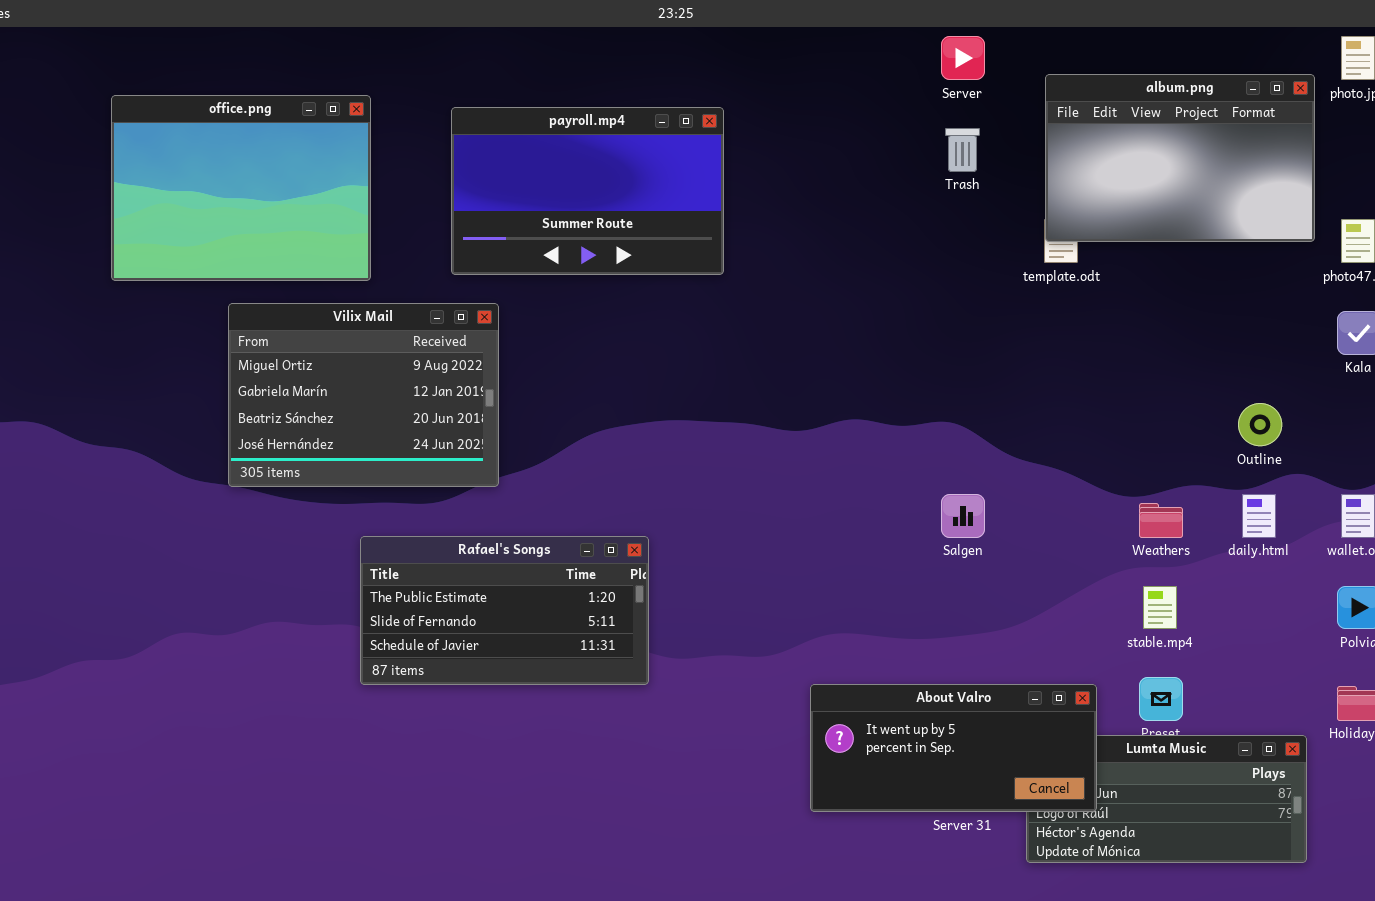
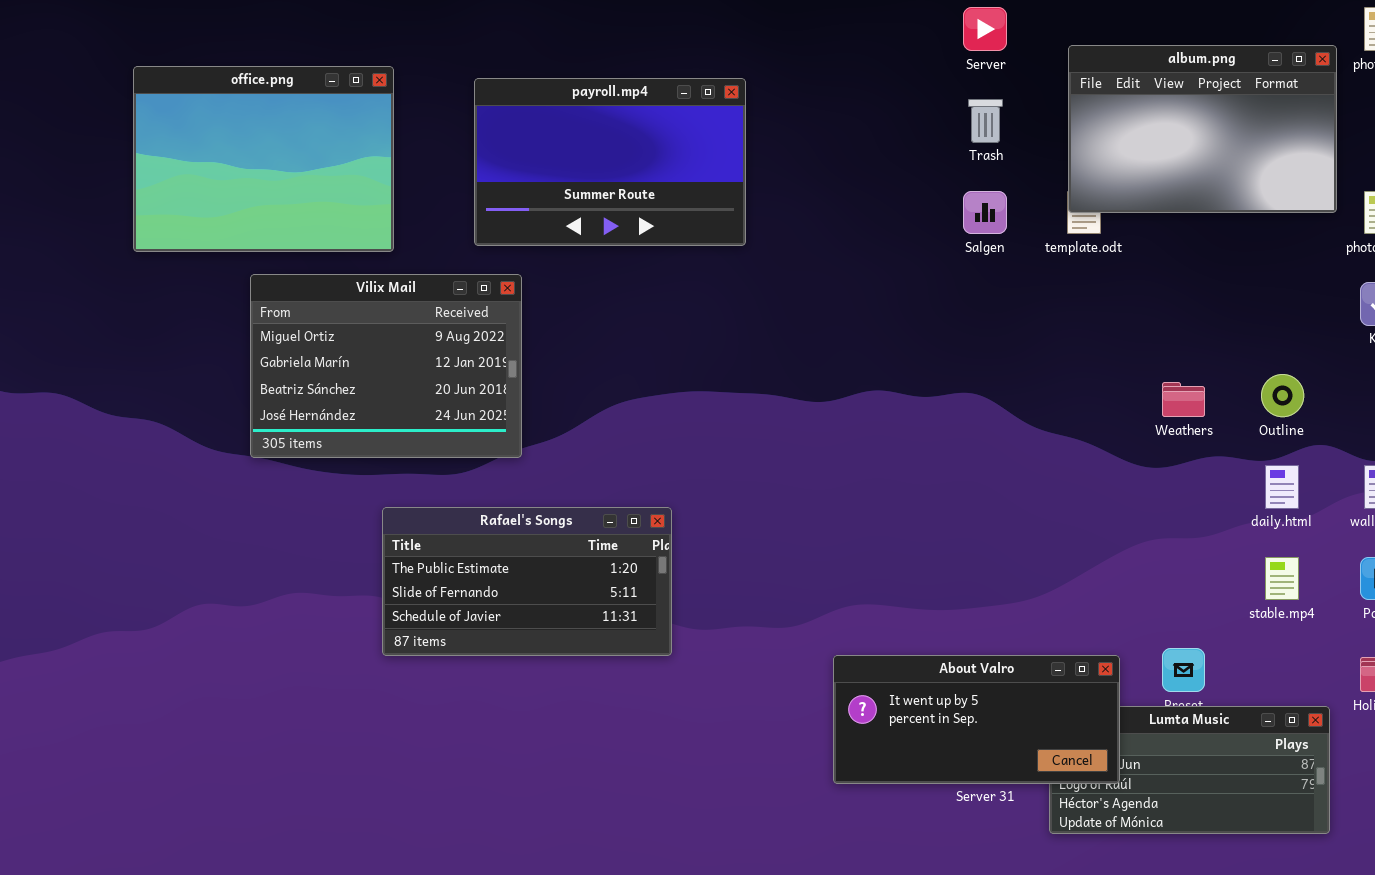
Salgen: [941,494,985,538] -> [963,191,1007,234], moved
Weathers: [1139,503,1183,538] -> [1162,382,1205,417], moved
stable.mp4: [1143,586,1177,629] -> [1265,557,1299,600], moved

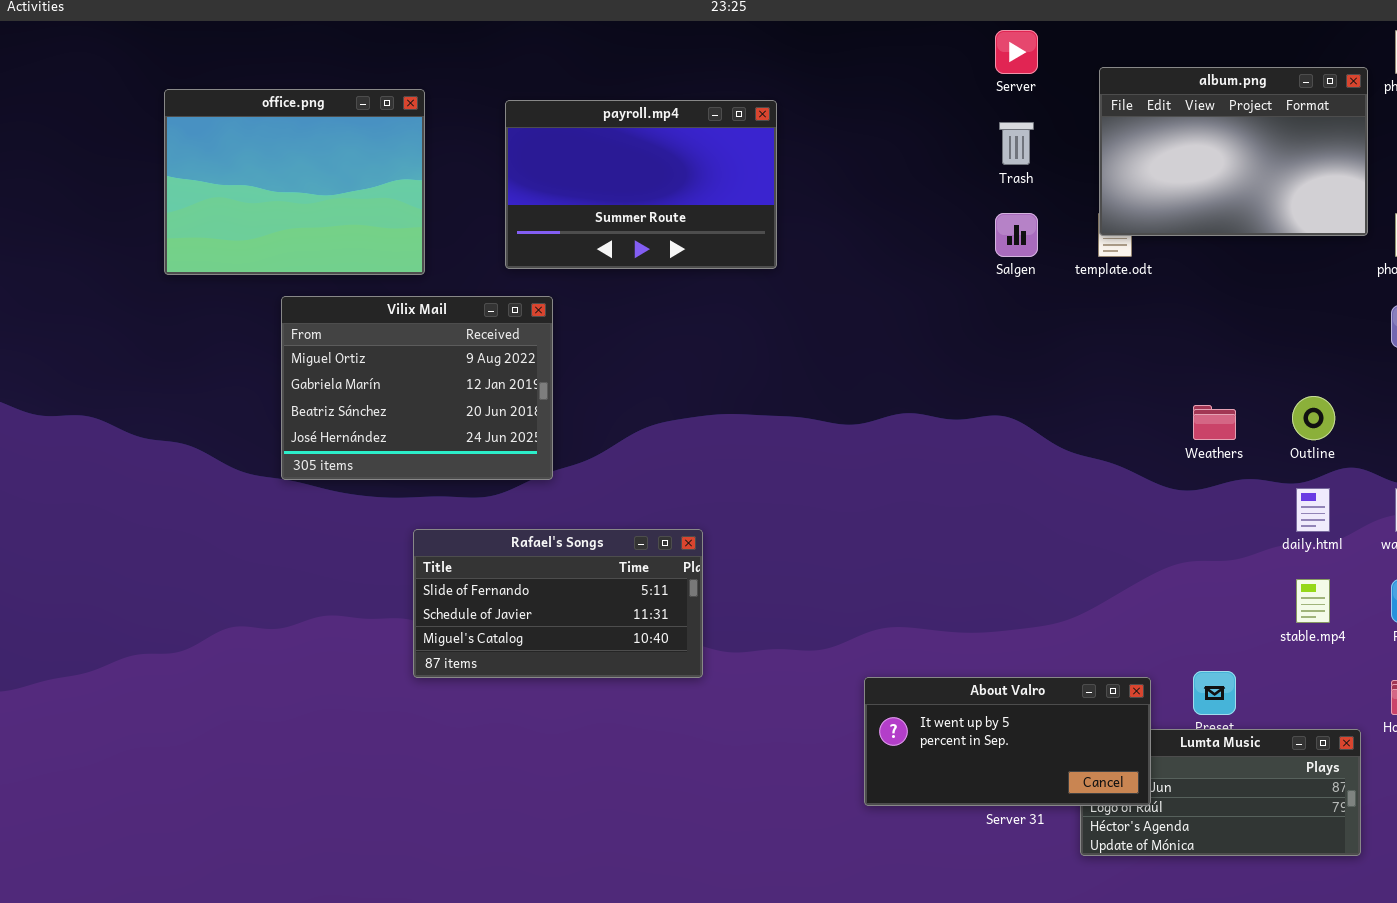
Rafael's Songs: [382,507,672,656] -> [413,529,703,678], scrolled down 1 row

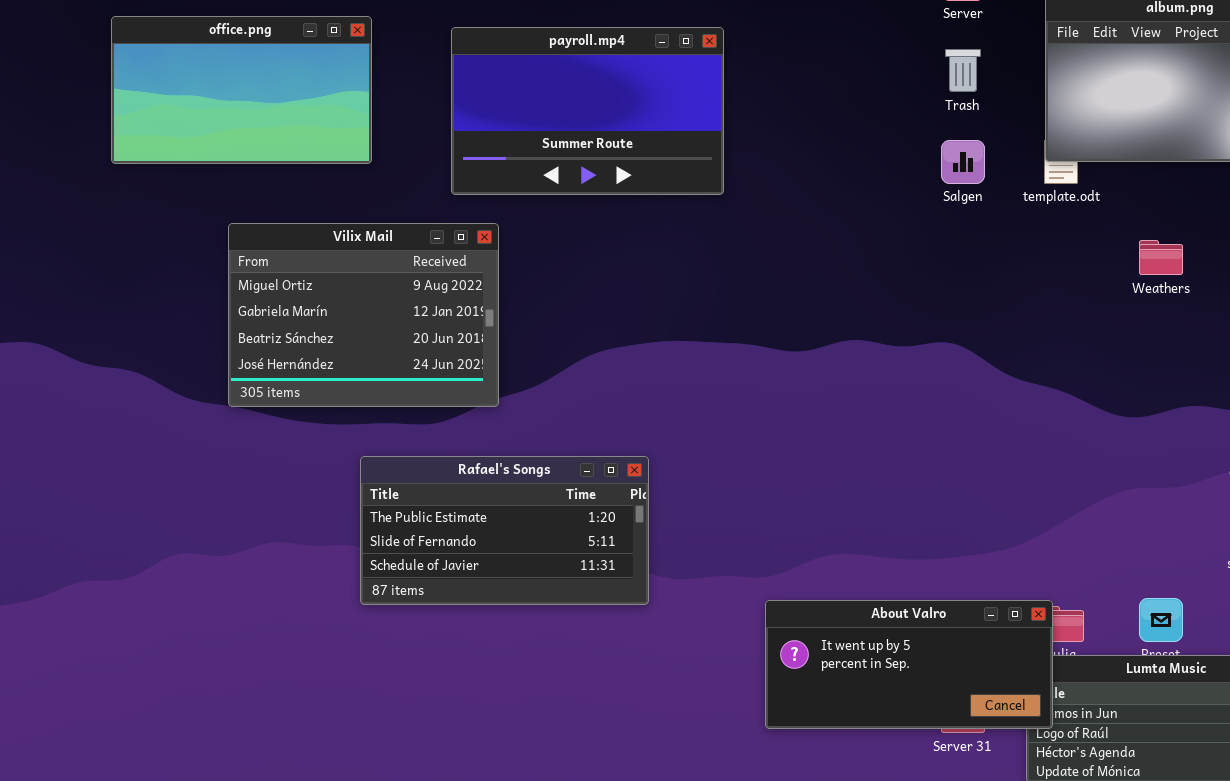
office.png: [164,89,425,275] -> [111,16,372,164], resized
Weathers: [1193,405,1236,440] -> [1139,240,1183,275], moved
Rafael's Songs: [413,529,703,678] -> [360,456,649,605], scrolled up 1 row
About Valro: [864,677,1151,806] -> [765,600,1053,729], moved

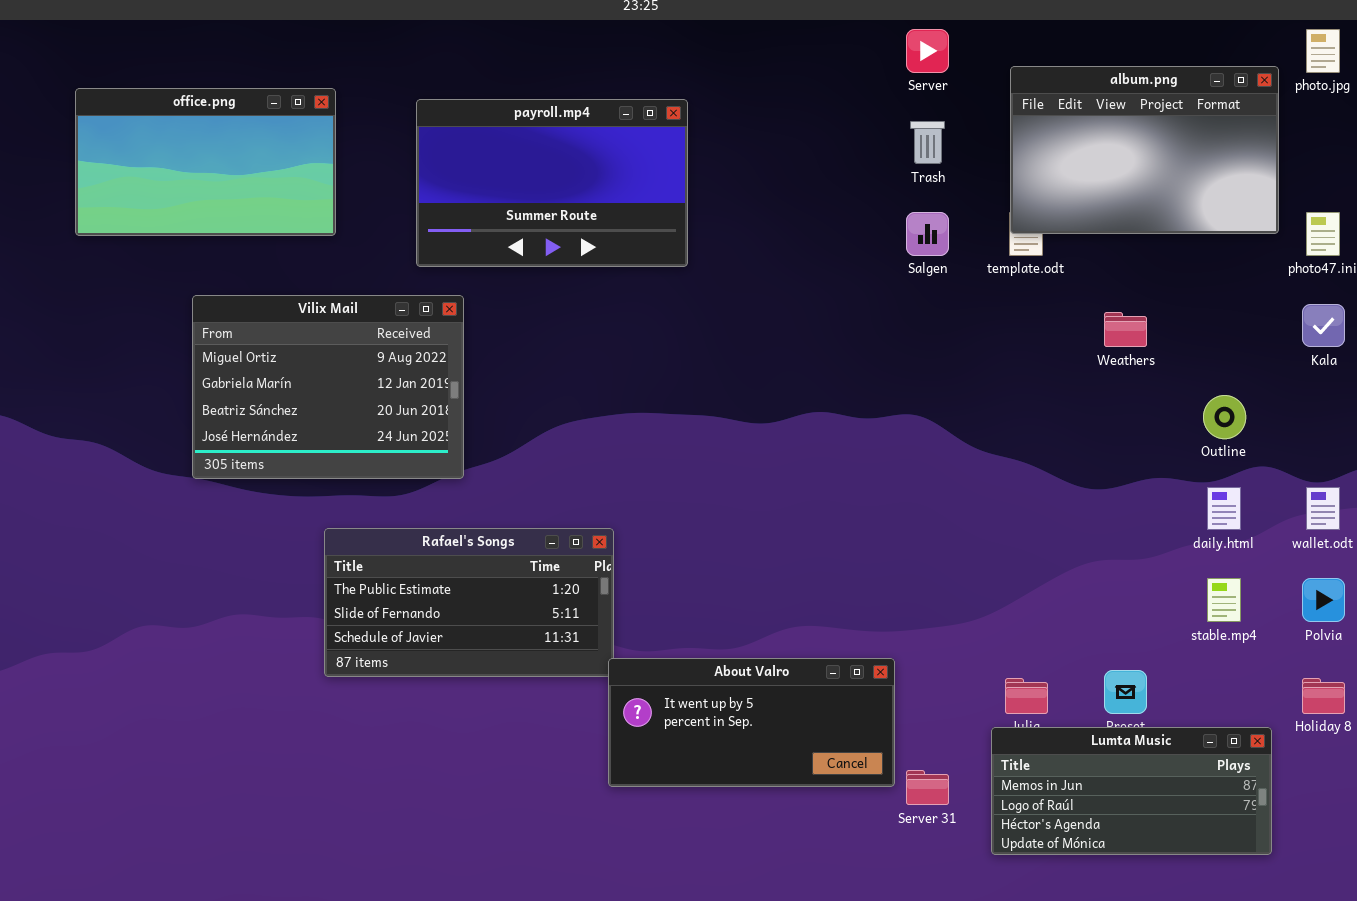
About Valro: [765,600,1053,729] -> [608,658,895,787], moved

